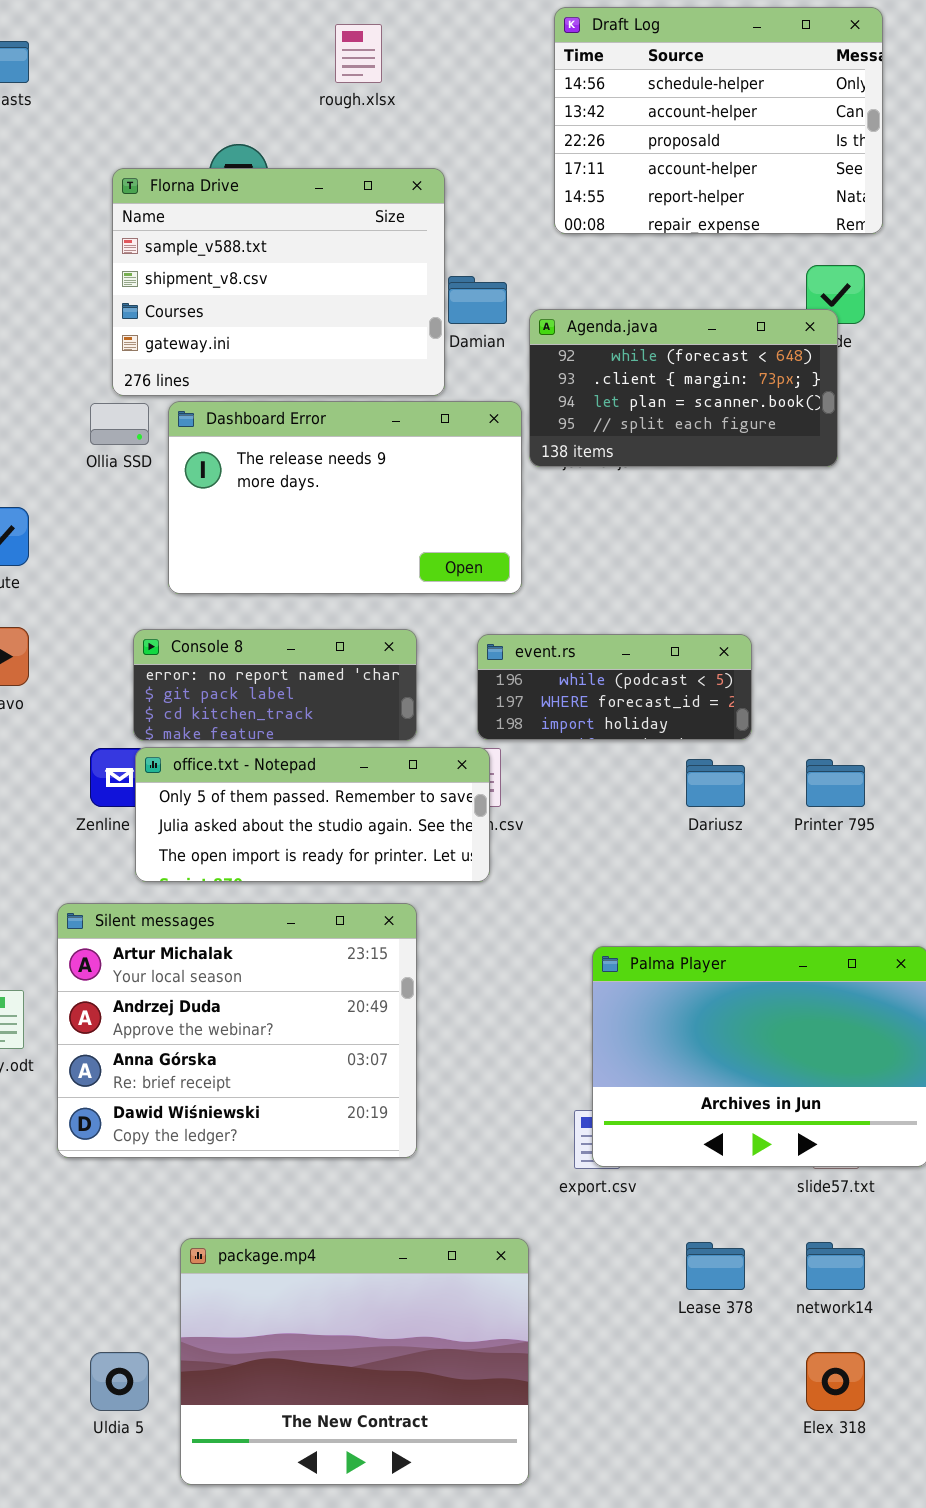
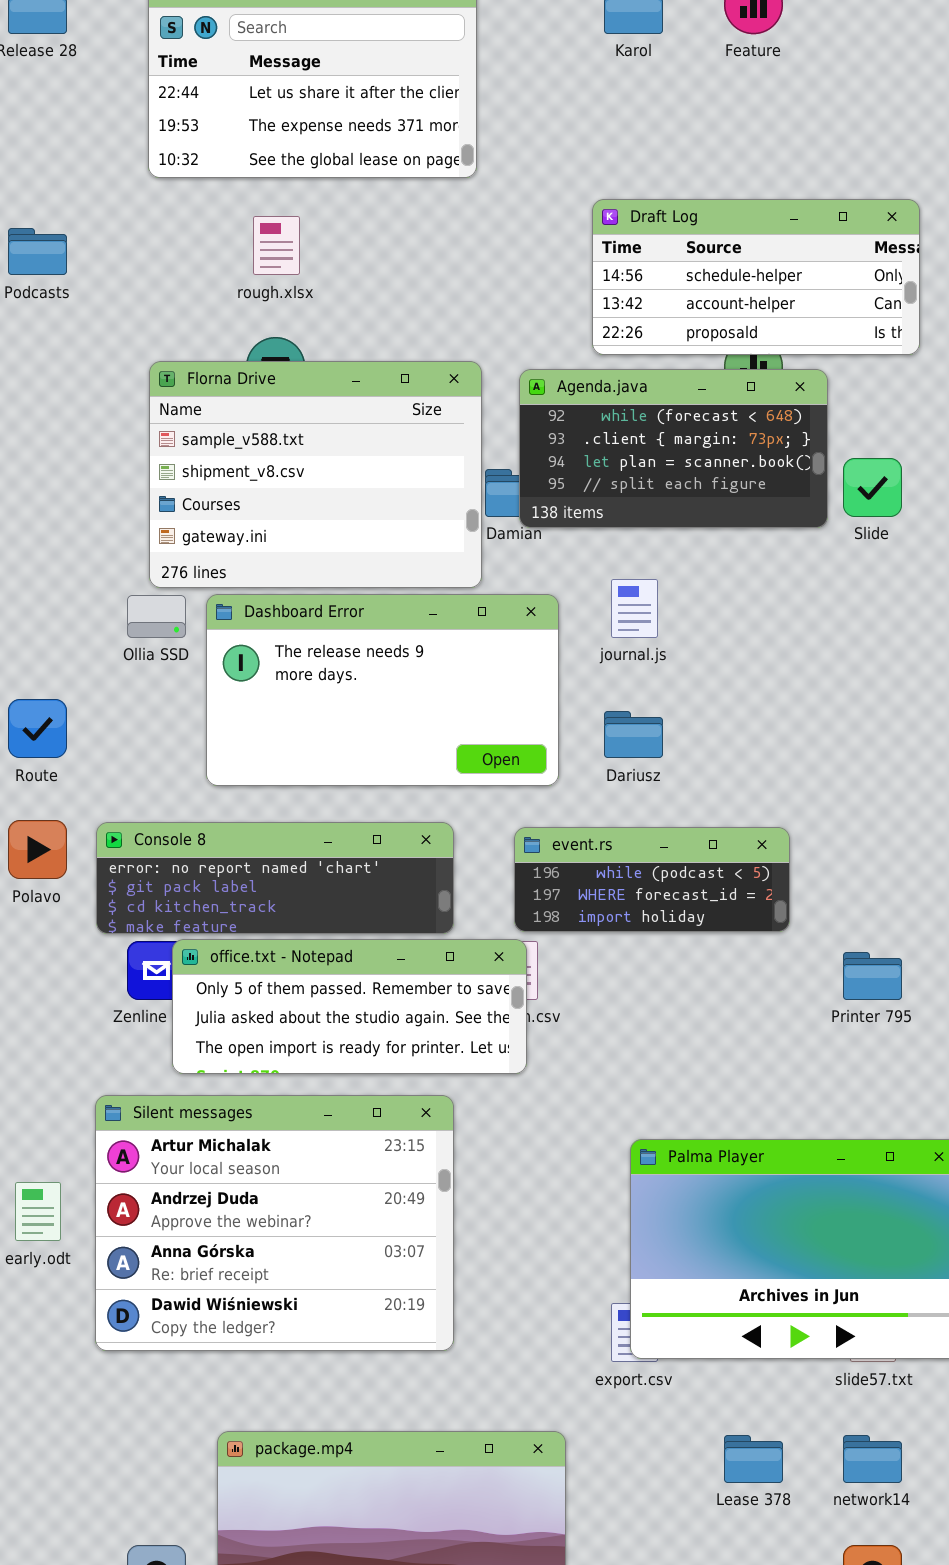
Draft Log: [554,7,883,234] -> [592,199,920,355], resized
rough.xlsx: [335,24,382,83] -> [253,216,300,275], moved
Agenda.java: [529,309,838,467] -> [519,369,828,528], moved
Console 8: [133,629,417,741] -> [96,822,454,934], resized
Dariusz: [686,759,745,807] -> [604,711,663,758], moved

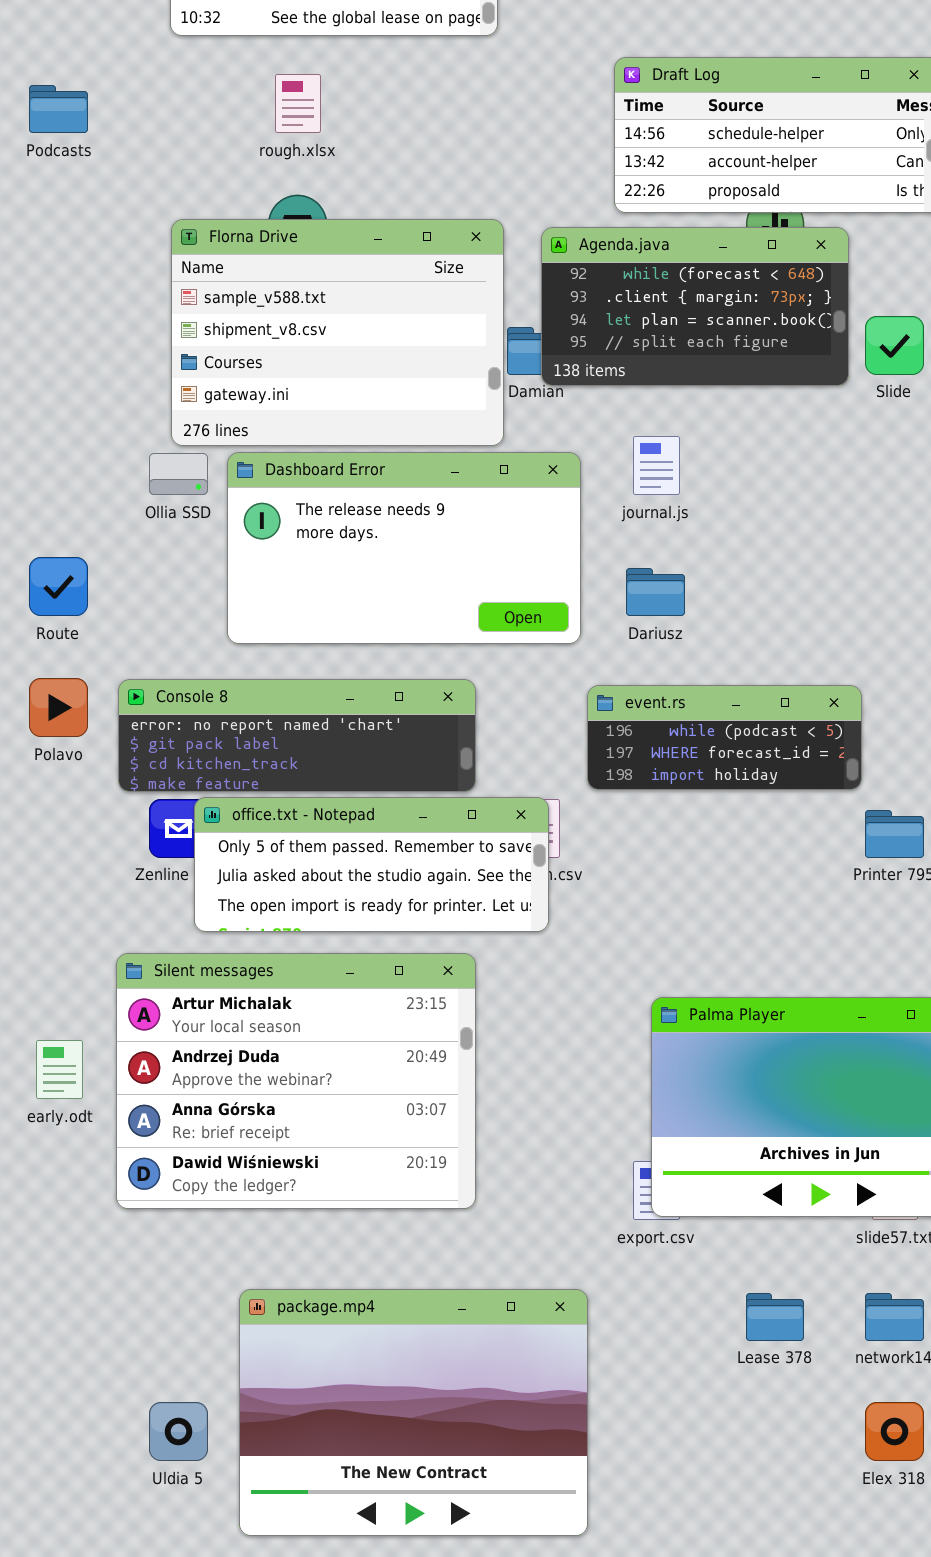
event.rs: [514,827,790,932] -> [587,685,862,790], moved

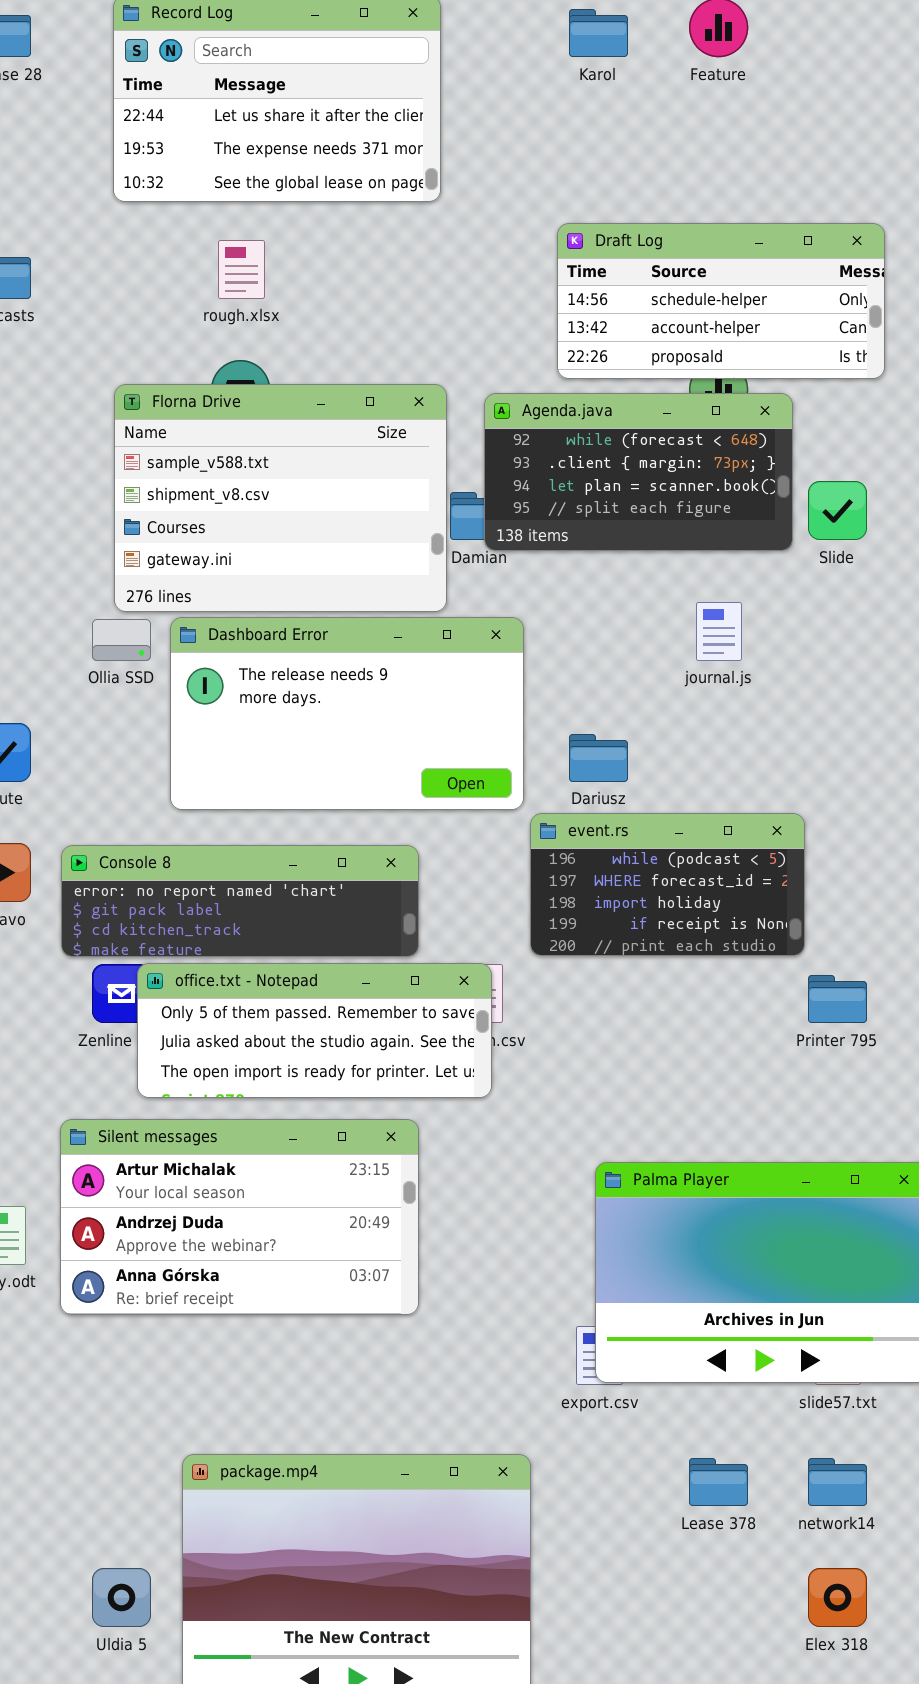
journal.js: [633,436,680,495] -> [696,602,742,661], moved
event.rs: [587,685,862,790] -> [530,813,805,956], resized
Silent messages: [116,953,476,1209] -> [60,1119,419,1315], resized

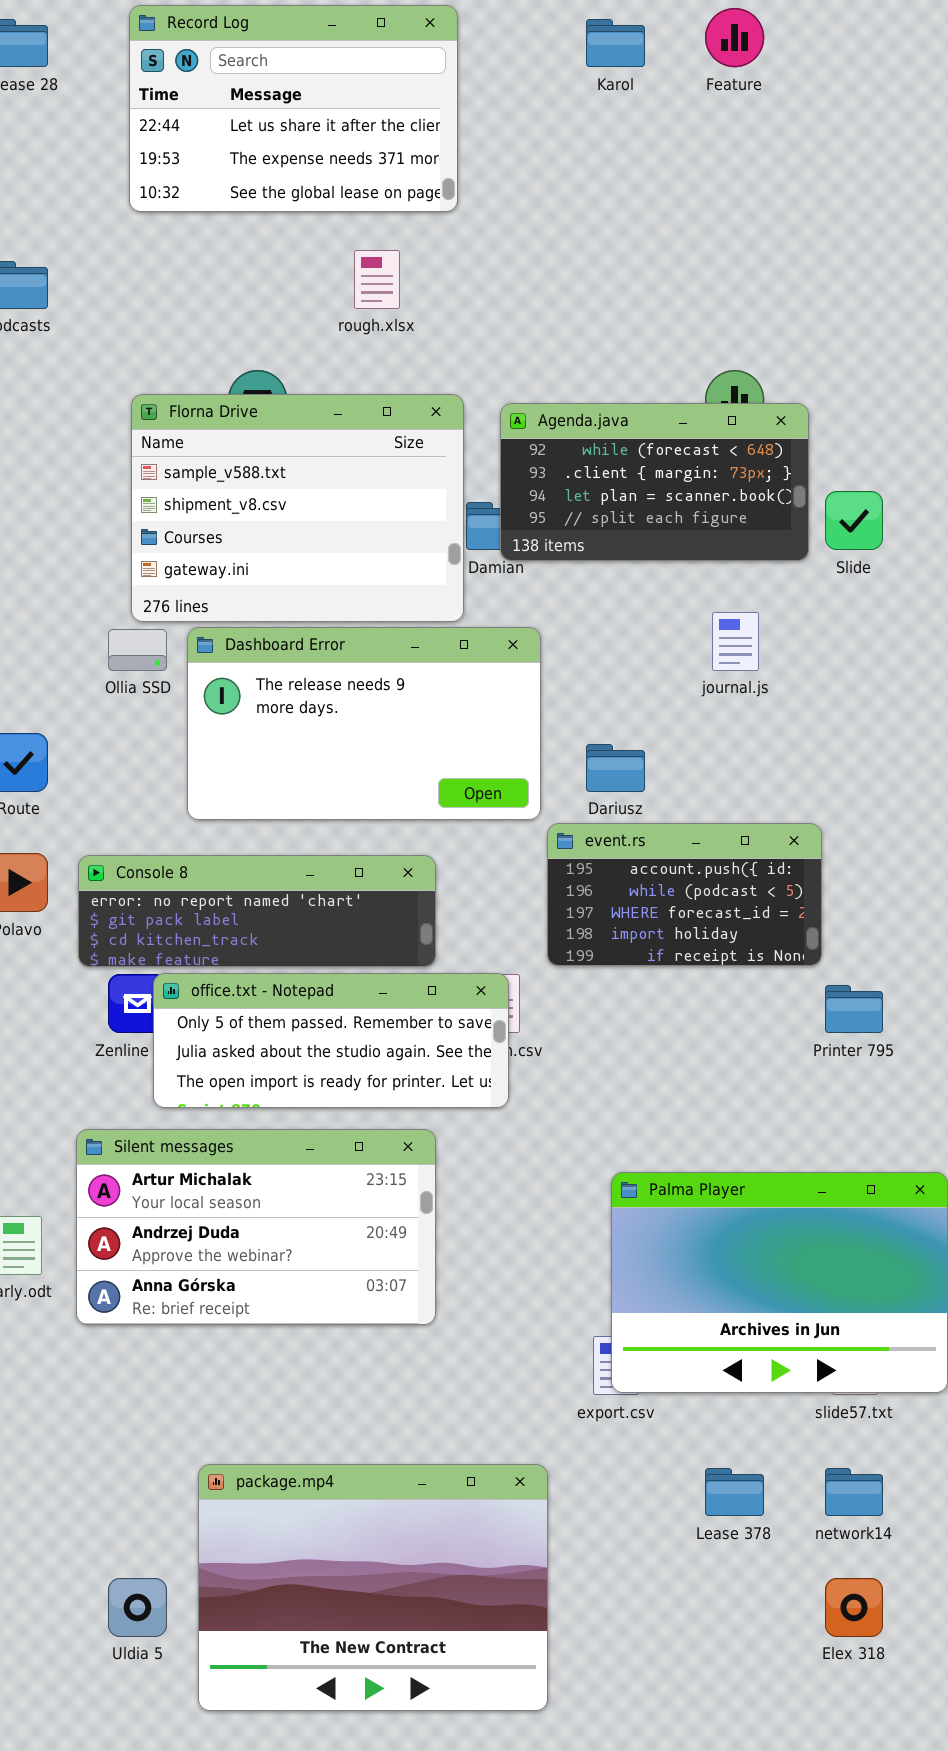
Draft Log: [557,223,885,379] -> none, closed
rough.xlsx: [218,240,265,299] -> [354,250,400,309], moved
event.rs: [530,813,805,956] -> [547,823,822,966], scrolled up 1 row

